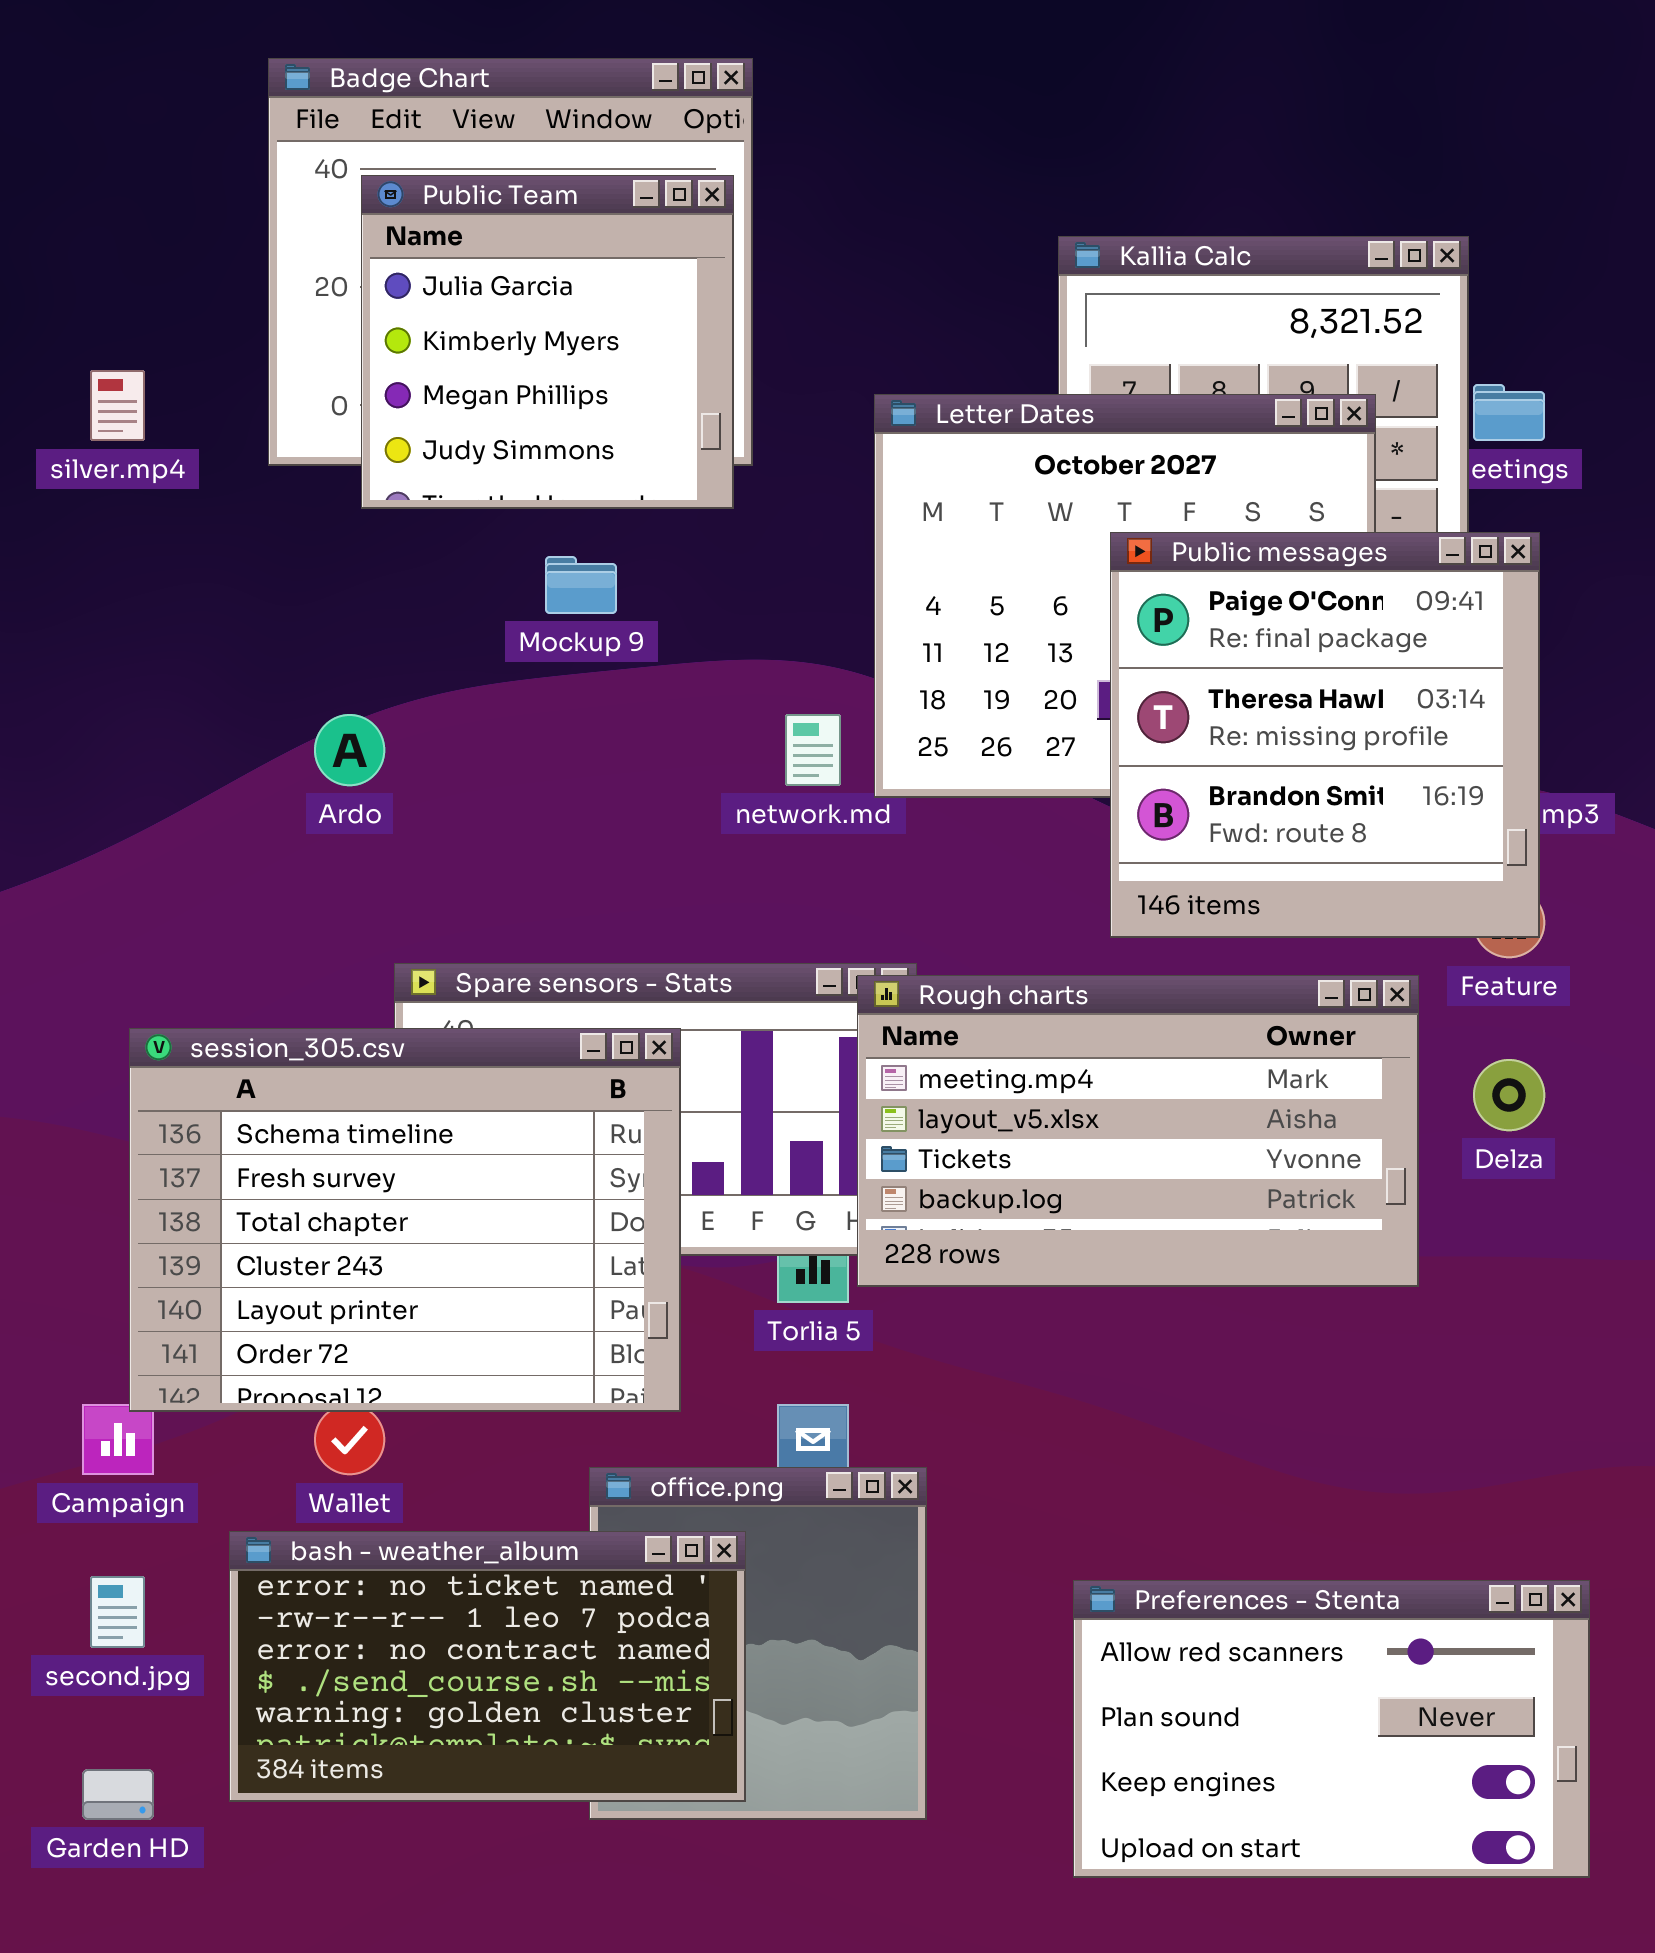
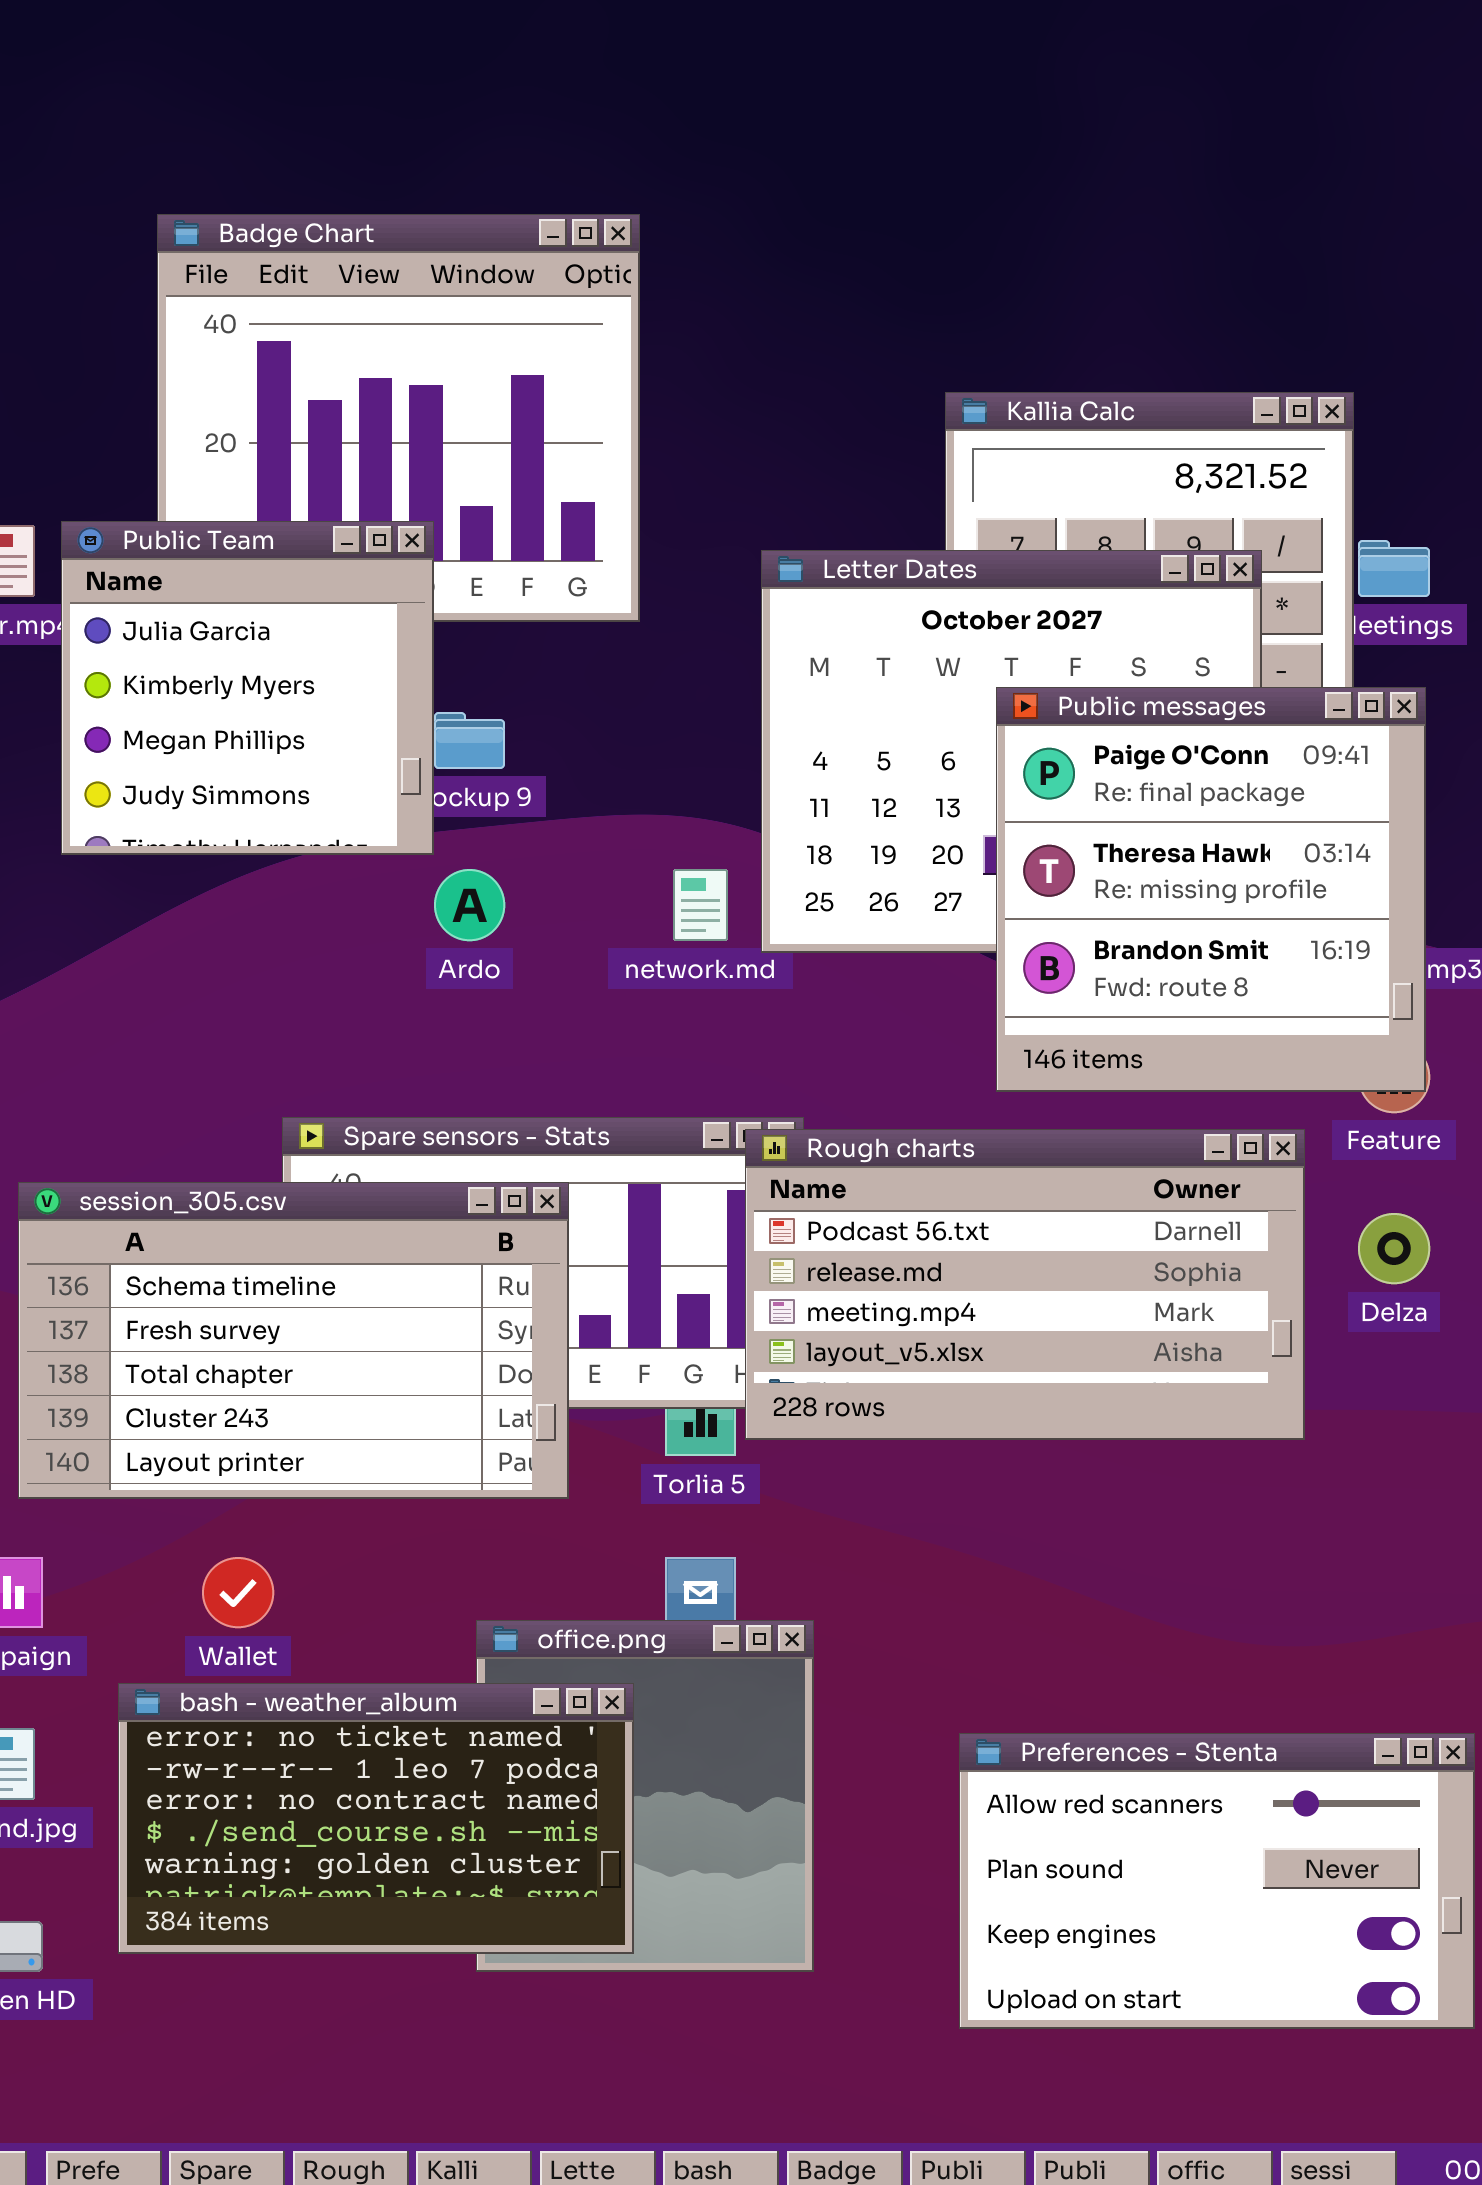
Public Team: [361,175,734,509] -> [61,521,434,855], moved
Ardo: [314,714,385,786] -> [434,869,505,941], moved
Rough charts: [857,975,1419,1287] -> [745,1129,1305,1440], scrolled up 2 rows
session_305.csv: [129,1028,681,1412] -> [18,1182,569,1499], resized

